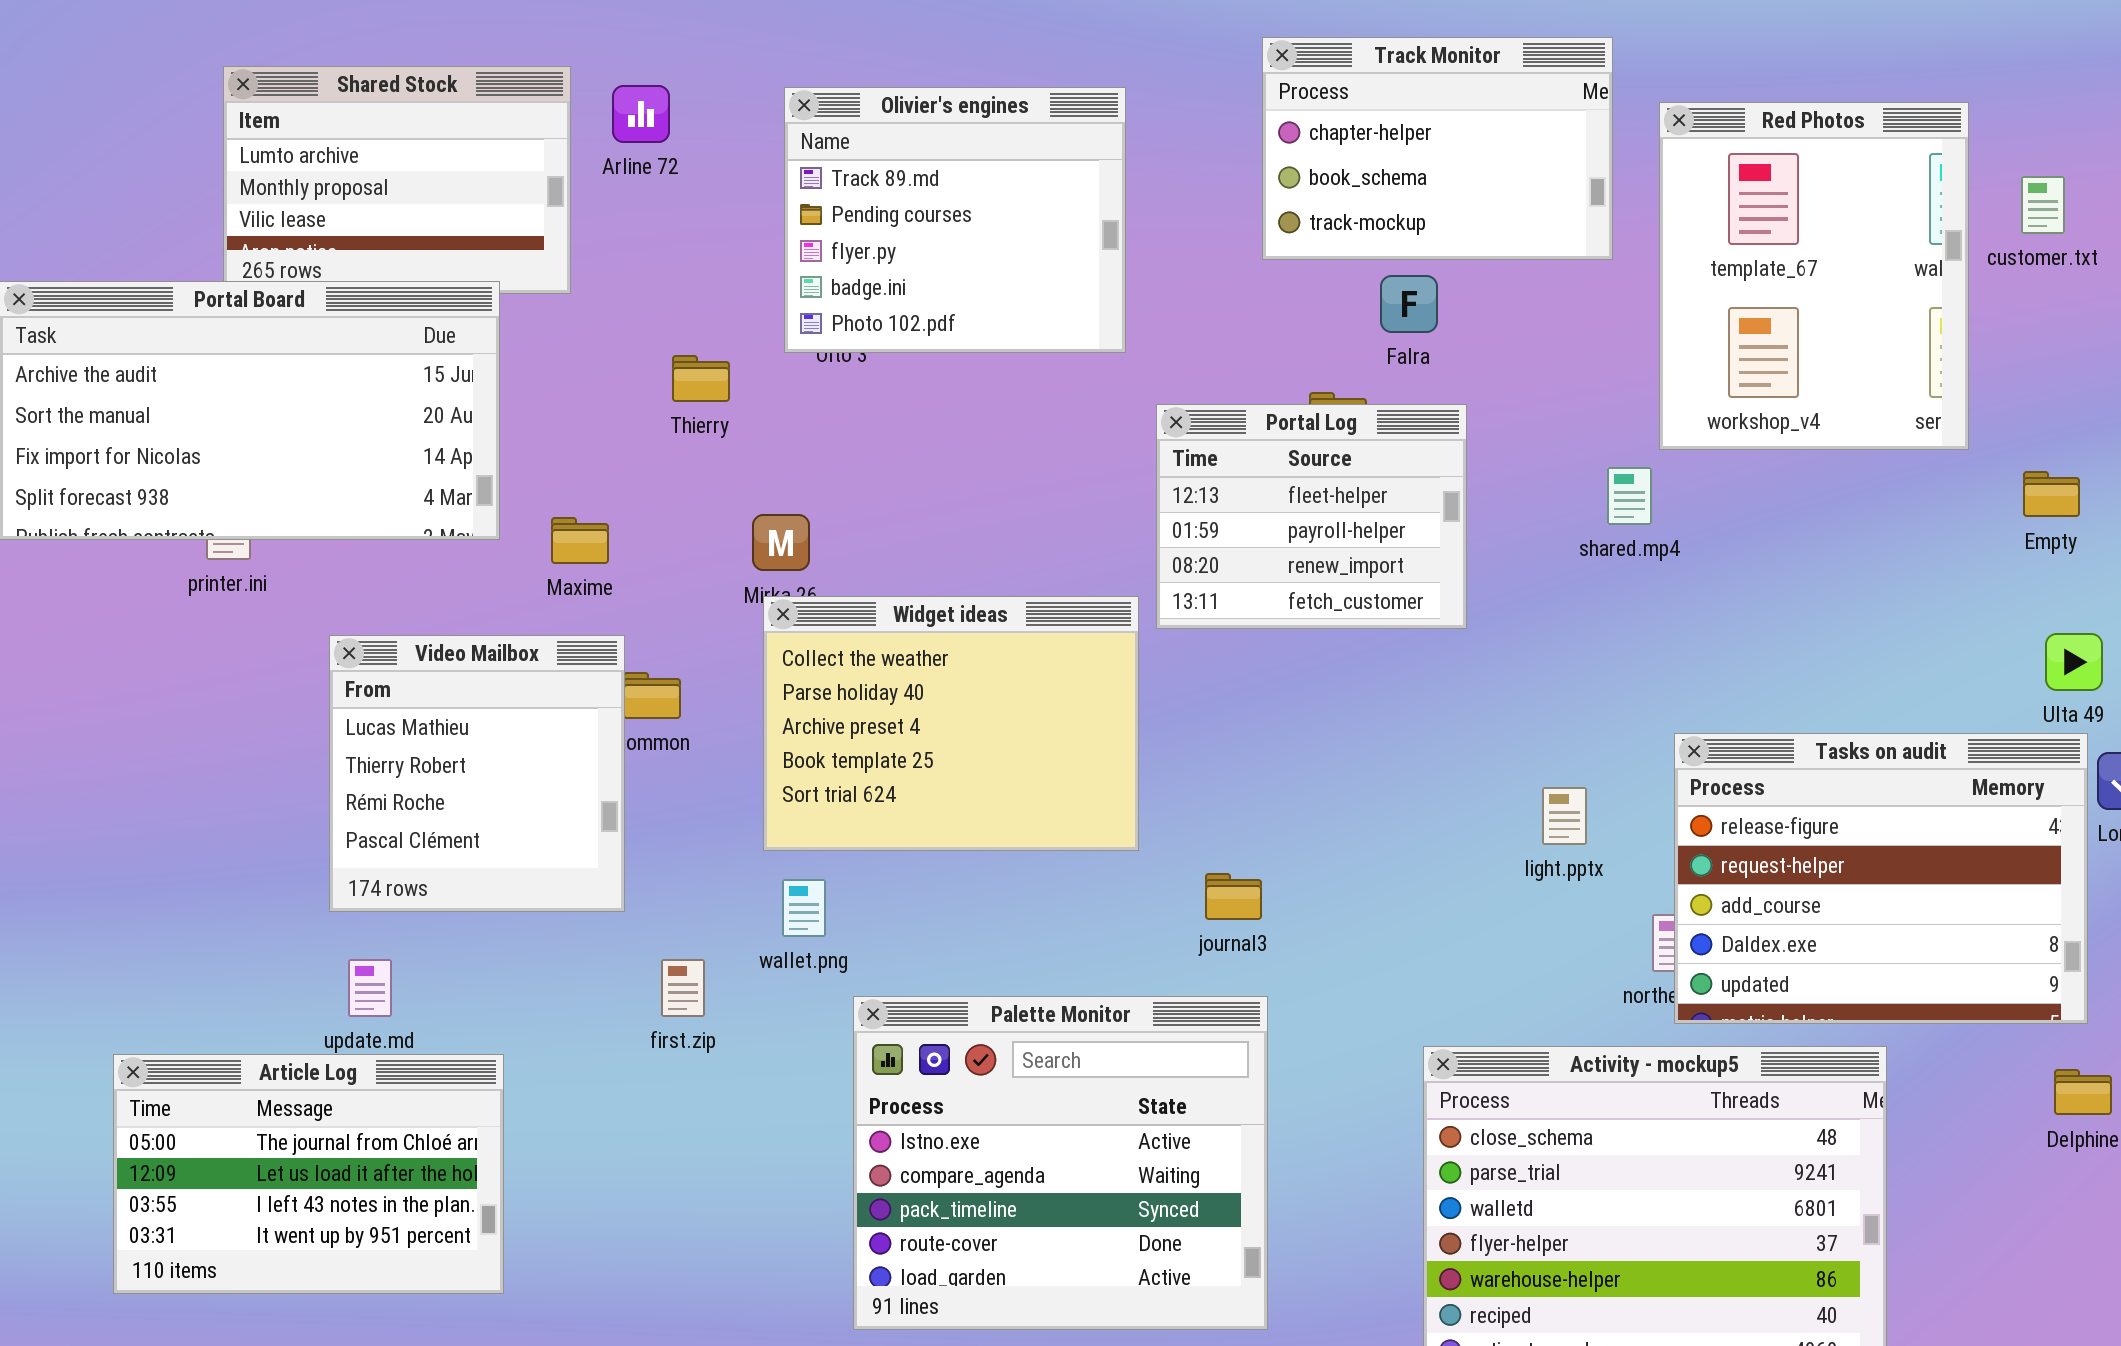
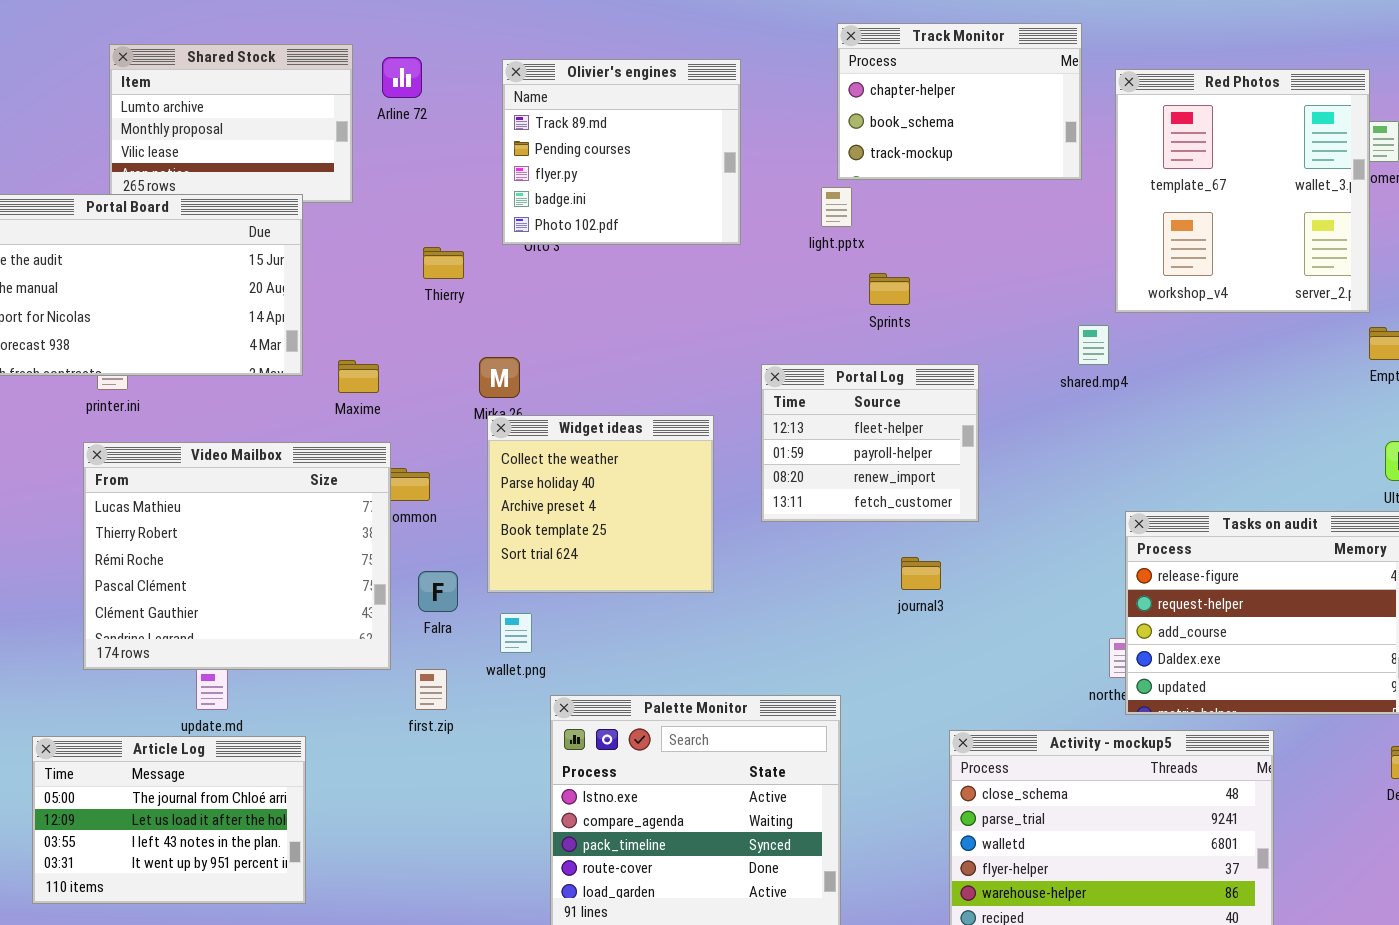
Red Photos: [1659,102,1969,450] -> [1115,69,1370,313], resized
Falra: [1380,275,1438,333] -> [418,571,458,612], moved
Portal Log: [1156,404,1467,629] -> [761,364,979,522], moved
Widget ideas: [763,596,1139,851] -> [487,415,714,593], resized
Video Mailbox: [329,635,625,912] -> [83,442,391,670], resized
light.pptx: [1542,787,1587,845] -> [821,187,852,227], moved
journal3: [1205,873,1262,920] -> [901,557,941,590], moved

